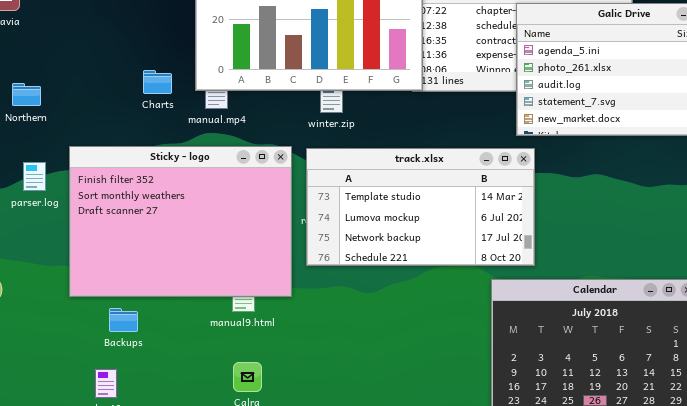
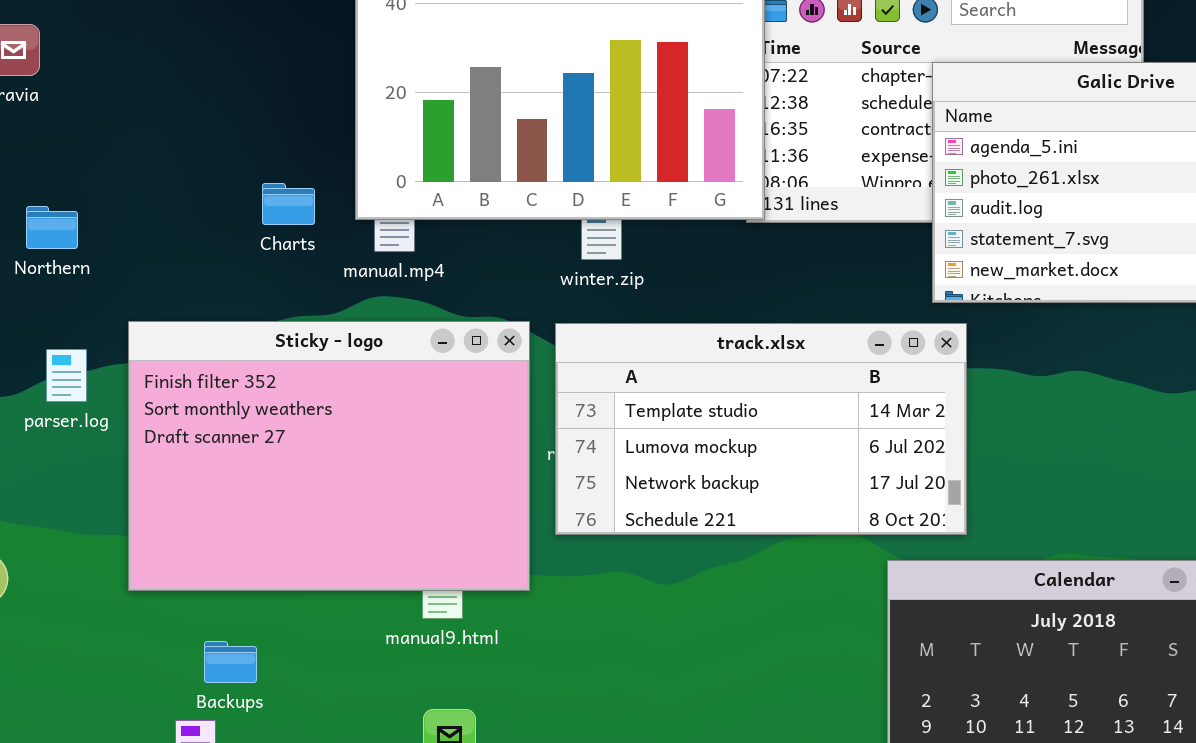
Backups: [109,308,138,332] -> [204,641,257,683], moved

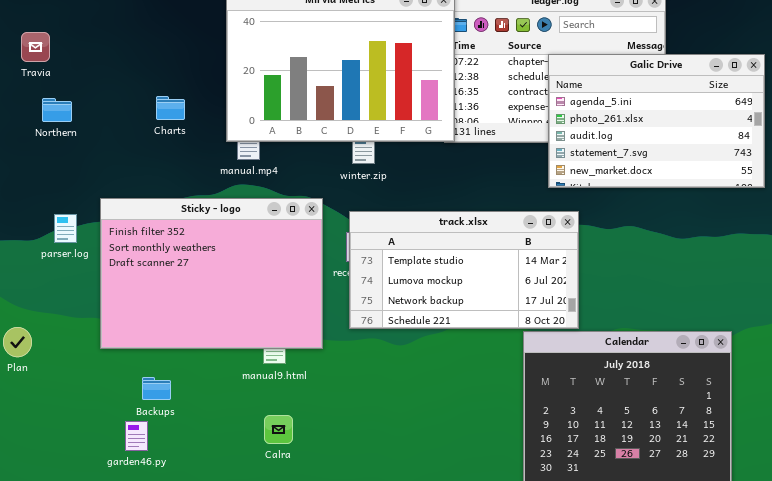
Charts: [262,183,315,225] -> [156,96,185,120], moved
Northern: [26,206,78,249] -> [42,98,72,122], moved
track.xlsx: [555,323,967,535] -> [349,211,579,329], moved

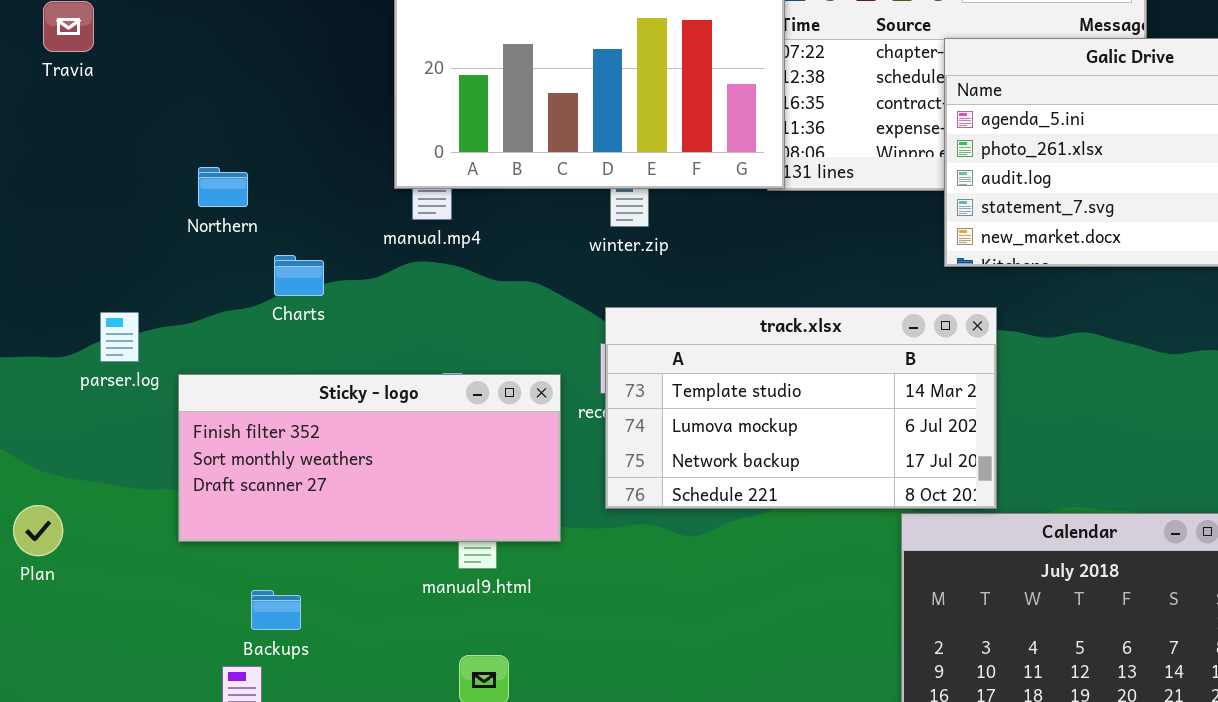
Charts: [156,96,185,120] -> [274,255,324,296], moved
Northern: [42,98,72,122] -> [198,167,248,207], moved
Sticky - logo: [100,198,323,349] -> [178,374,561,542], resized

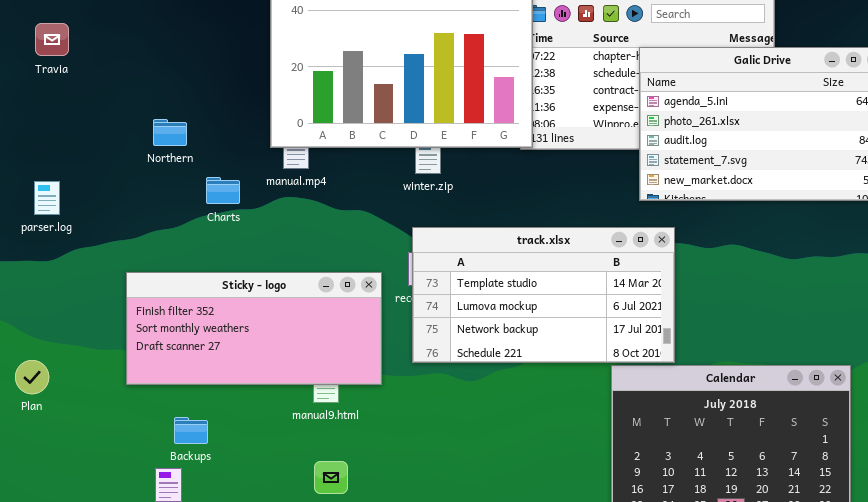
Northern: [198,167,248,207] -> [153,119,187,146], moved
Charts: [274,255,324,296] -> [206,177,240,204], moved
parser.log: [100,312,139,362] -> [34,181,60,215], moved

